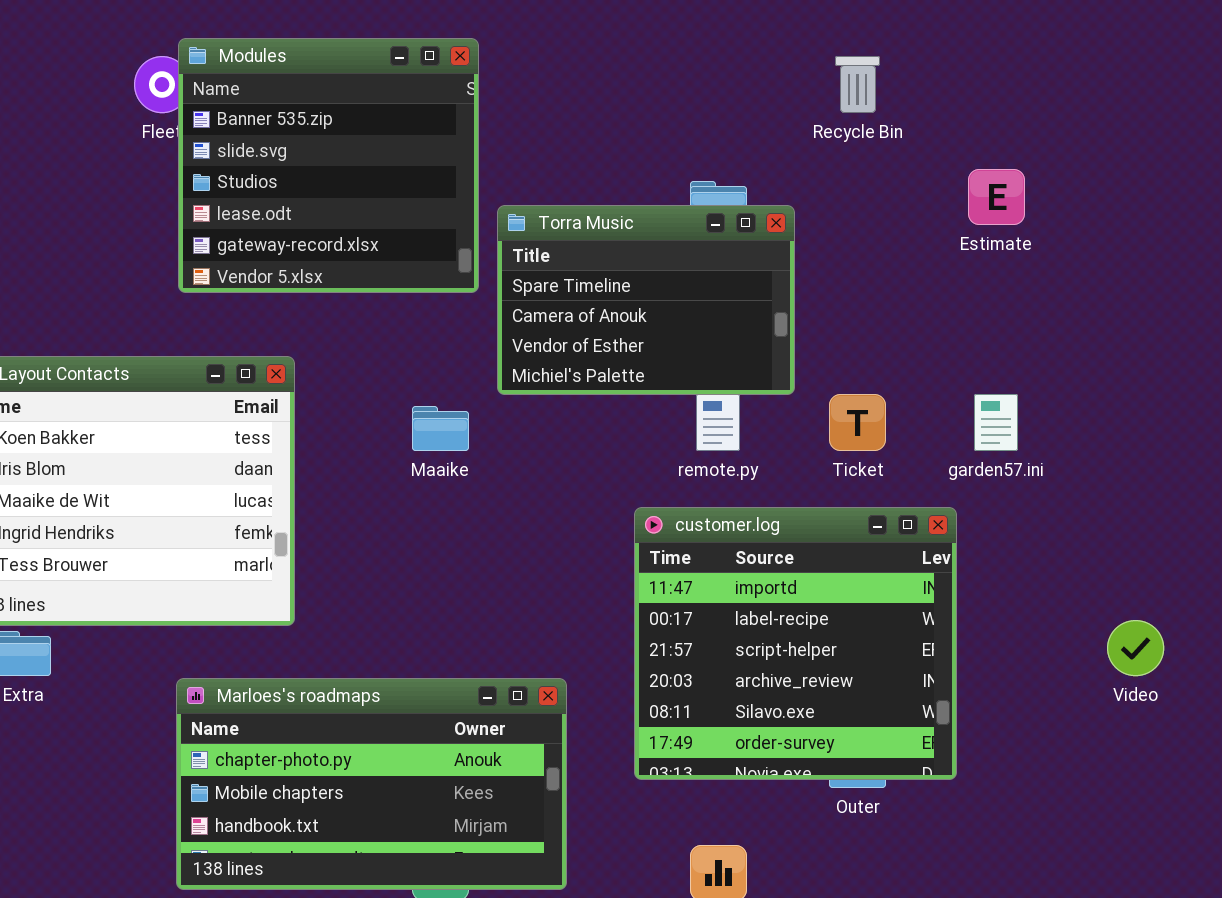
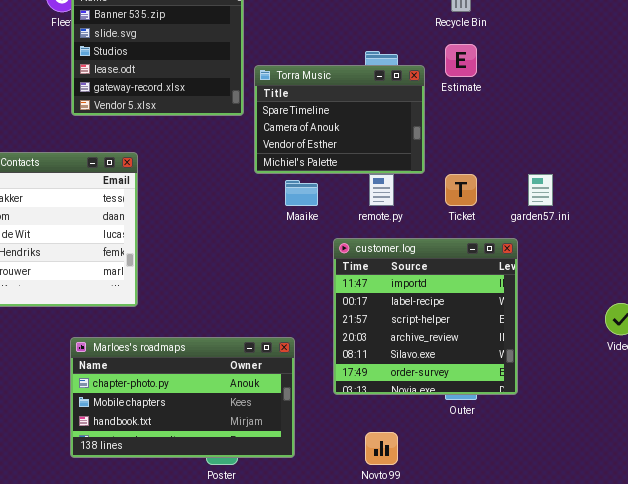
Estimate: [968,169,1025,225] -> [445,44,477,77], moved
Maaike: [412,406,469,451] -> [285,180,318,206], moved

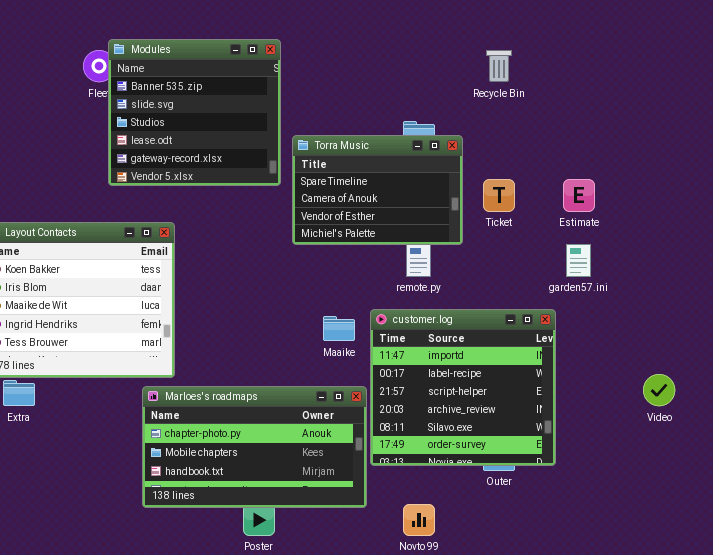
Estimate: [445,44,477,77] -> [563,179,595,212], moved
Ticket: [445,174,477,206] -> [483,179,515,212], moved
Maaike: [285,180,318,206] -> [323,316,355,341], moved
Marloes's roadmaps: [70,337,295,458] -> [142,386,367,508], moved

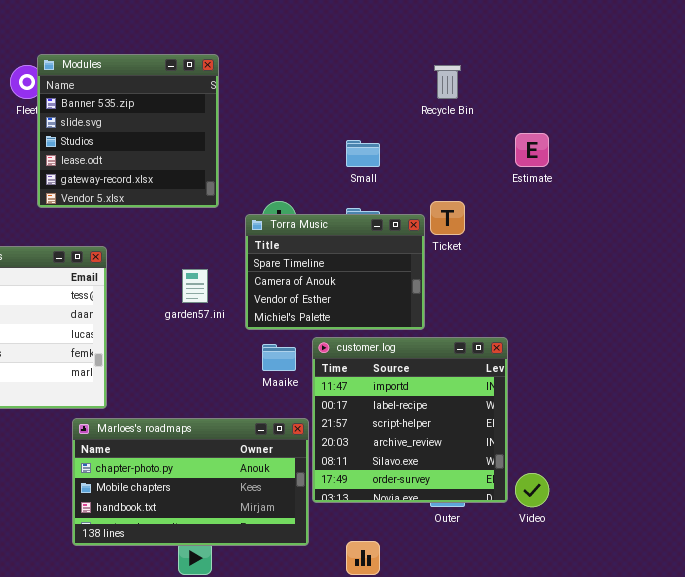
Torra Music: [292,135,463,245] -> [245,214,425,330], moved
Estimate: [563,179,595,212] -> [515,133,549,167], moved
garden57.ini: [566,244,591,277] -> [182,269,208,303], moved
Video: [643,374,675,406] -> [515,473,549,507], moved

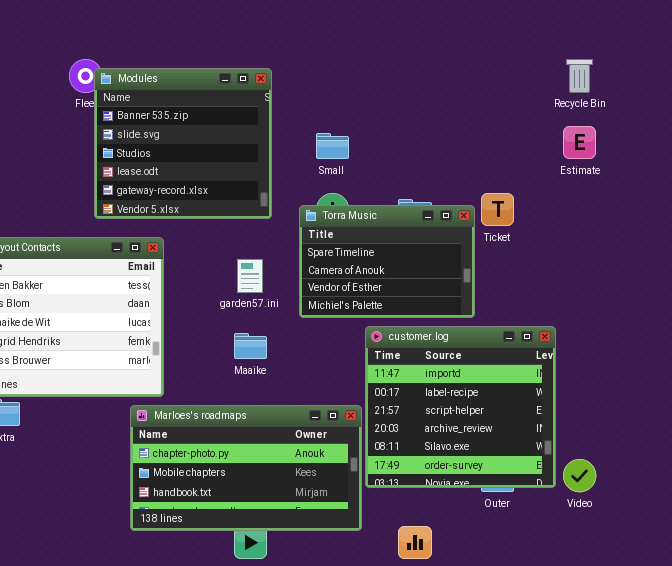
Modules: [37,54,219,208] -> [94,68,272,219], moved
Recycle Bin: [434,65,461,99] -> [566,59,593,93], moved
Small: [346,140,380,167] -> [316,133,349,159], moved
Maaike: [262,344,296,371] -> [234,333,267,359], moved

